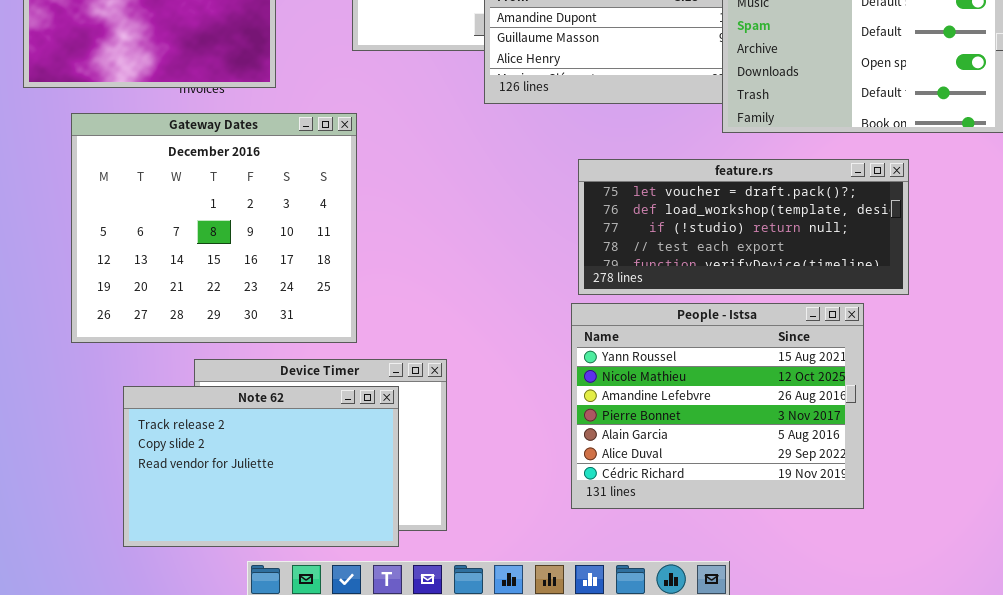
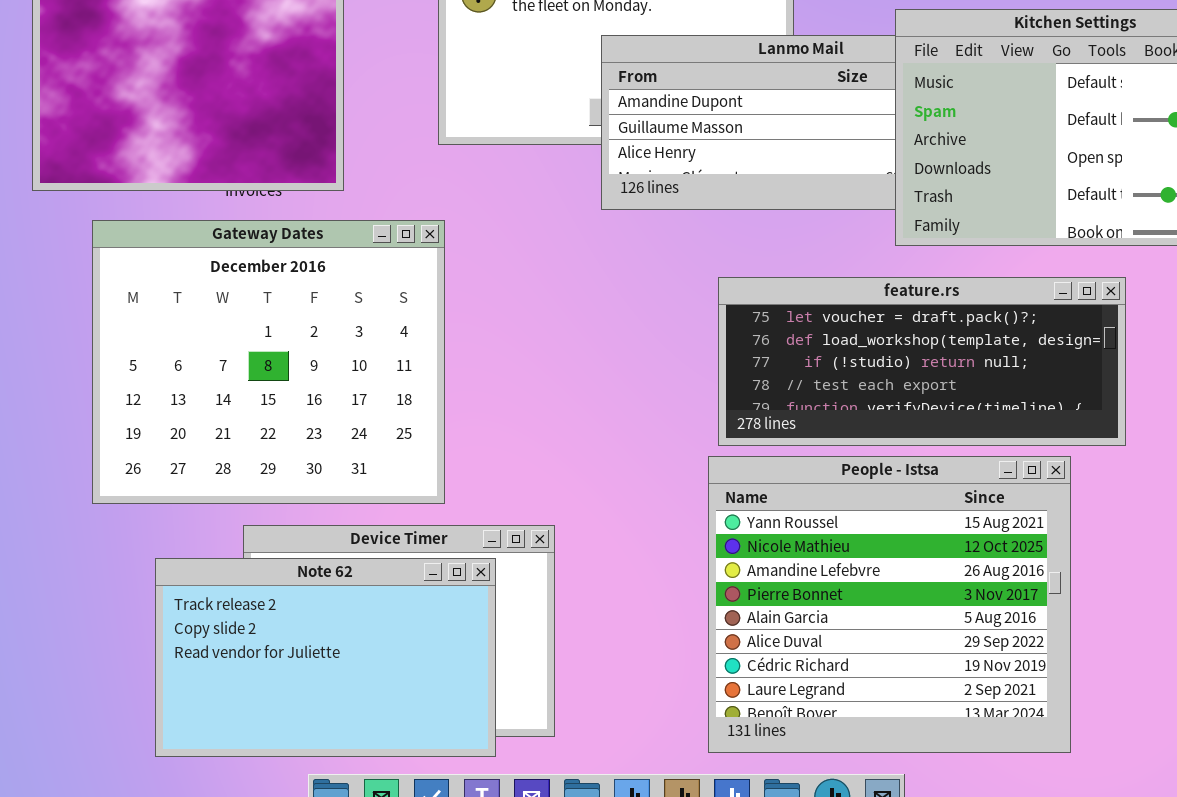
People - Istsa: [571,303,864,509] -> [708,456,1071,753], resized

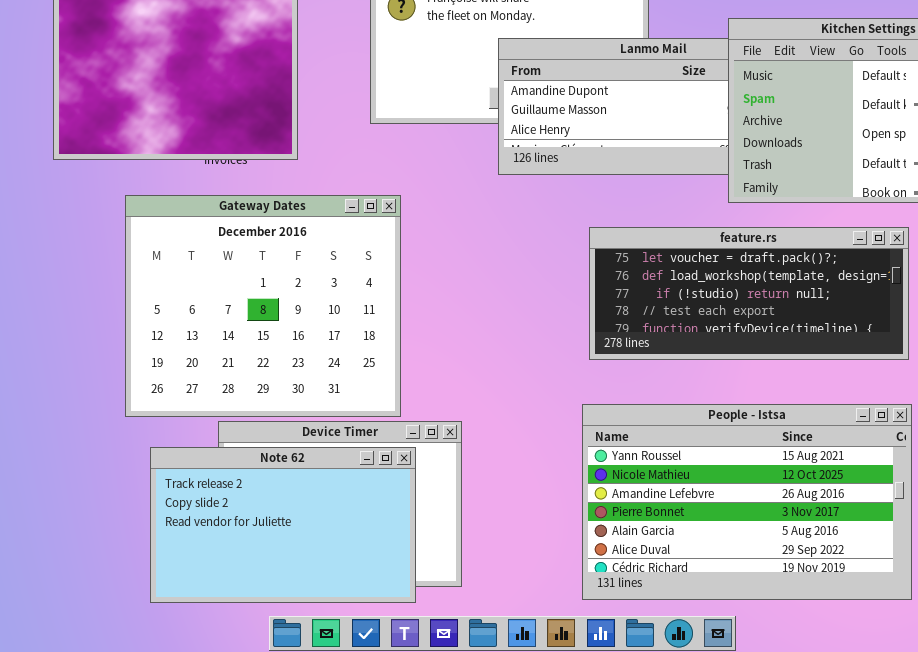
Gateway Dates: [92,220,445,504] -> [125,195,401,417], moved
People - Istsa: [708,456,1071,753] -> [582,404,912,600], resized

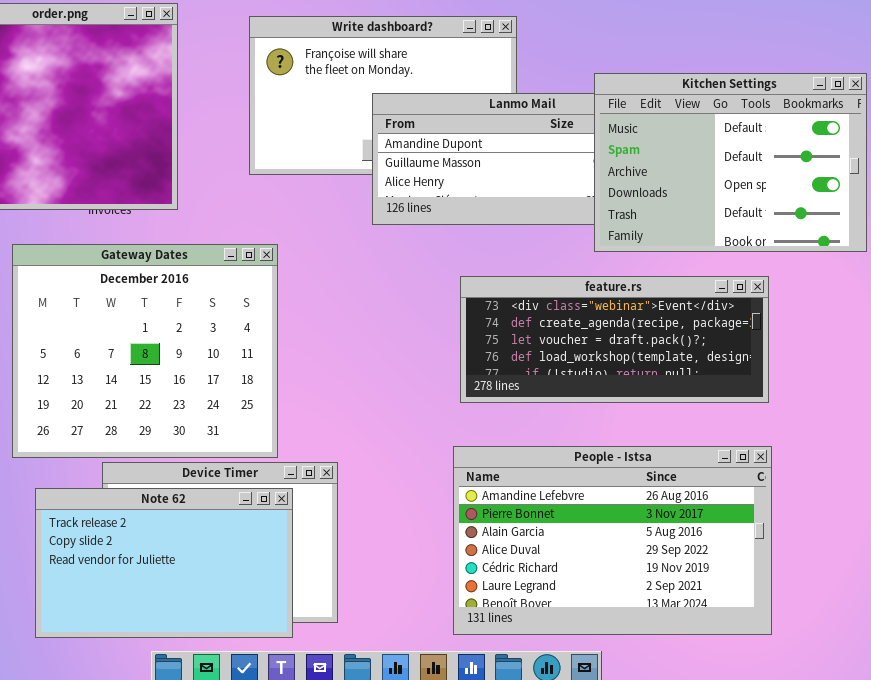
feature.rs: [589,227,909,360] -> [460,276,769,403], scrolled up 2 rows
People - Istsa: [582,404,912,600] -> [453,446,772,635], scrolled down 2 rows

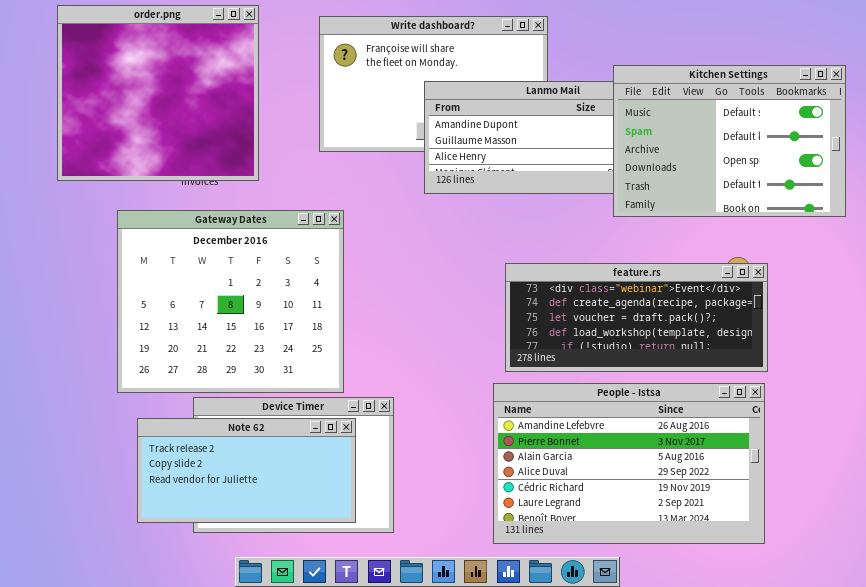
feature.rs: [460,276,769,403] -> [505,263,768,372], moved
Note 62: [35,488,293,638] -> [137,418,356,523], resized

